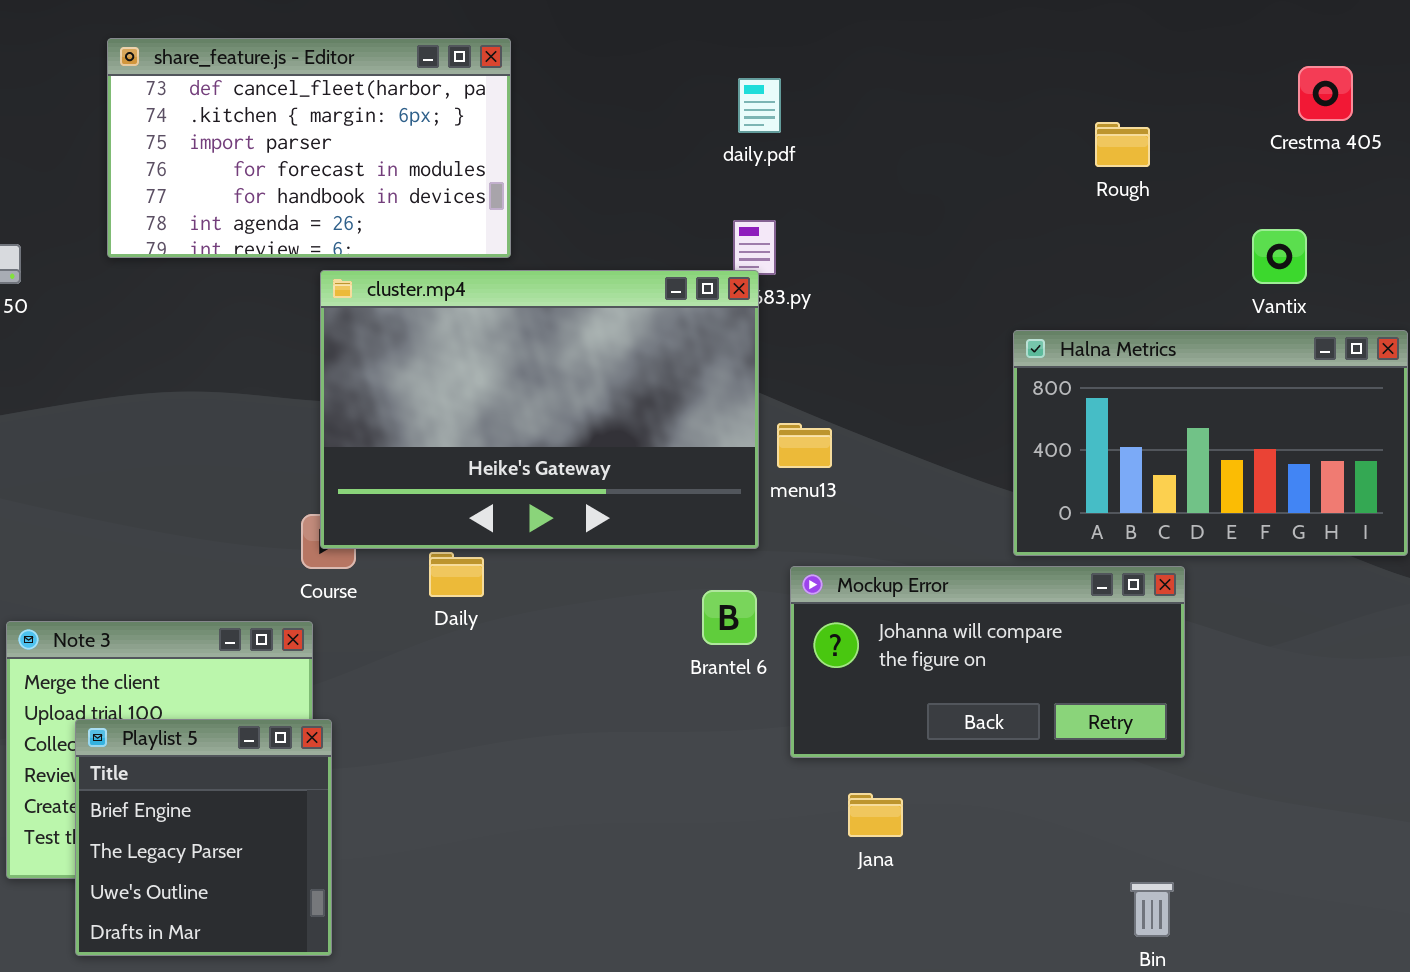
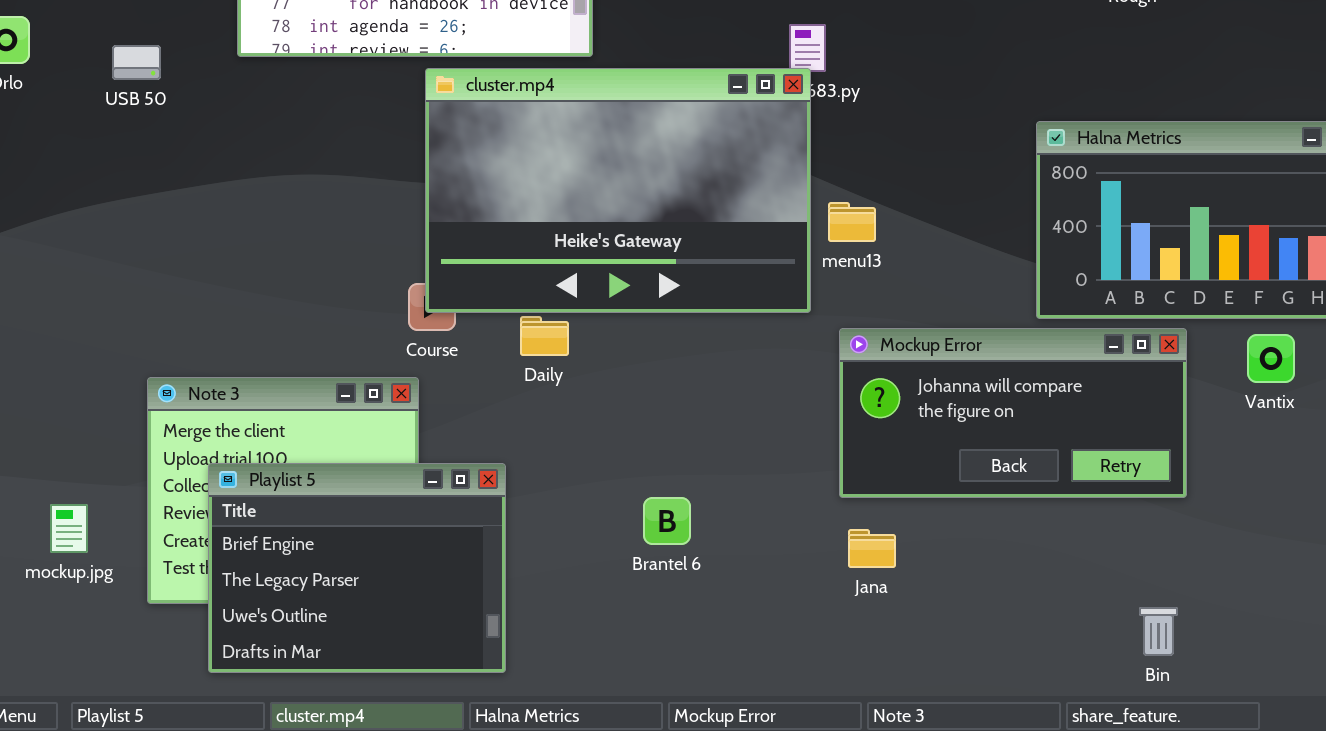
Vantix: [1252,229,1307,284] -> [1247,334,1295,383], moved
Brantel 6: [702,590,757,645] -> [643,497,691,545], moved
Playlist 5: [75,719,332,956] -> [208,463,506,673], resized
Jana: [848,793,903,837] -> [848,529,896,568], moved

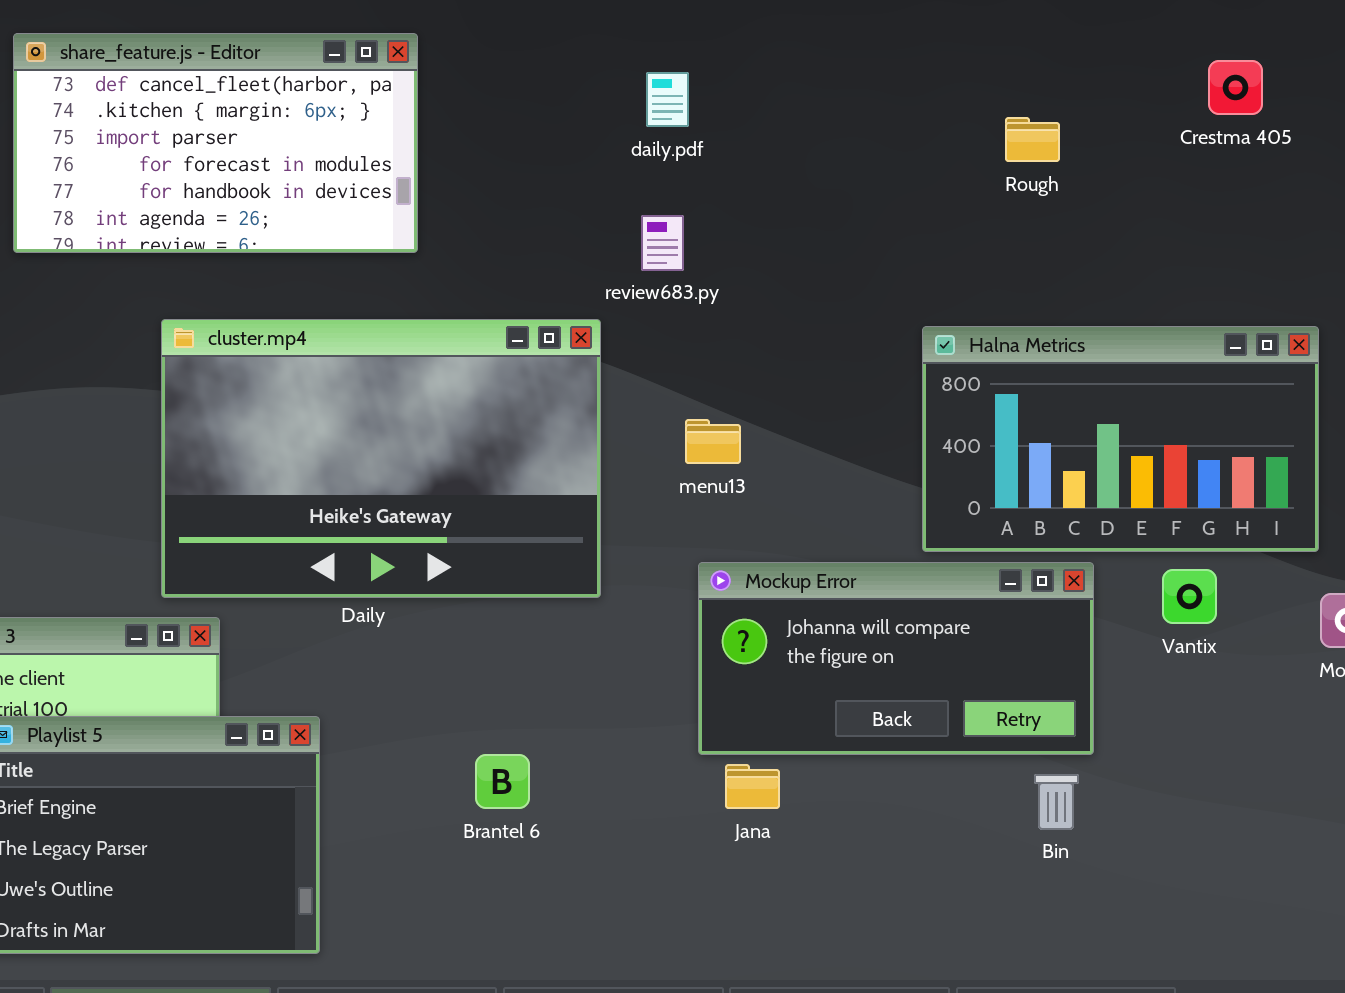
cluster.mp4: [425,68,811,313] -> [161,319,601,598], moved
Jana: [848,529,896,568] -> [725,764,780,809], moved
Bin: [1139,607,1178,656] -> [1034,774,1079,830], moved

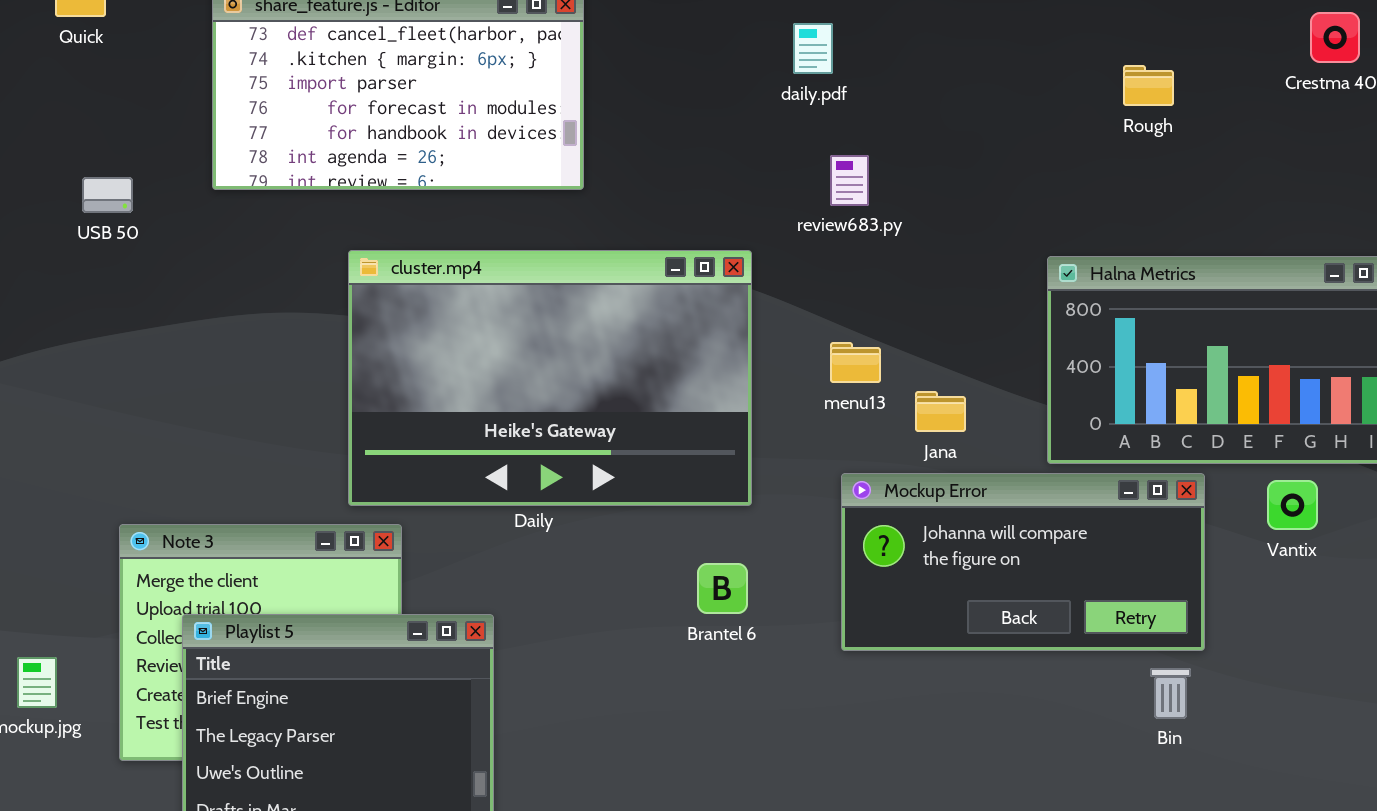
review683.py: [641,215,684,271] -> [830,155,869,206], moved
Brantel 6: [475,754,530,809] -> [697,563,748,614], moved
Jana: [725,764,780,809] -> [915,391,966,432], moved

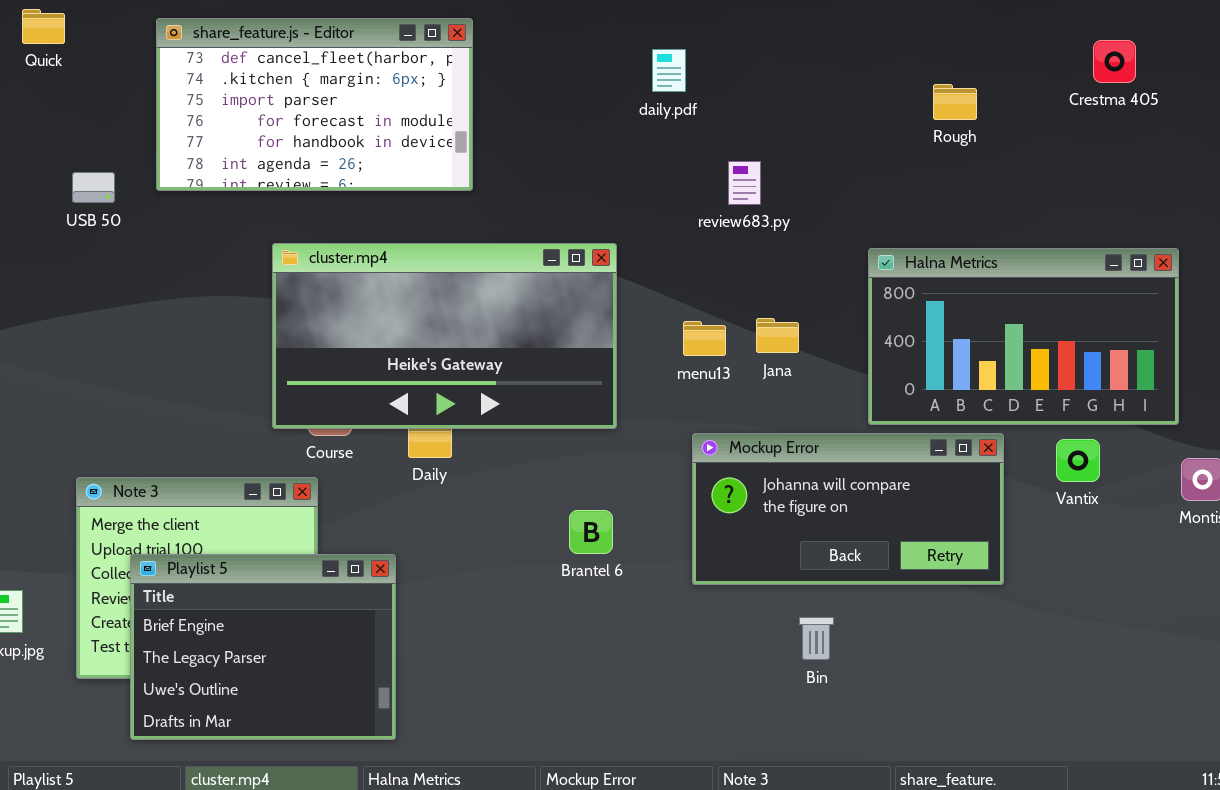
review683.py: [830,155,869,206] -> [728,161,761,205], moved
USB 50: [82,177,133,213] -> [72,172,115,203], moved
cluster.mp4: [348,250,752,506] -> [272,243,617,429], resized
Jana: [915,391,966,432] -> [756,318,799,353], moved
Bin: [1150,668,1191,719] -> [799,617,834,660], moved

